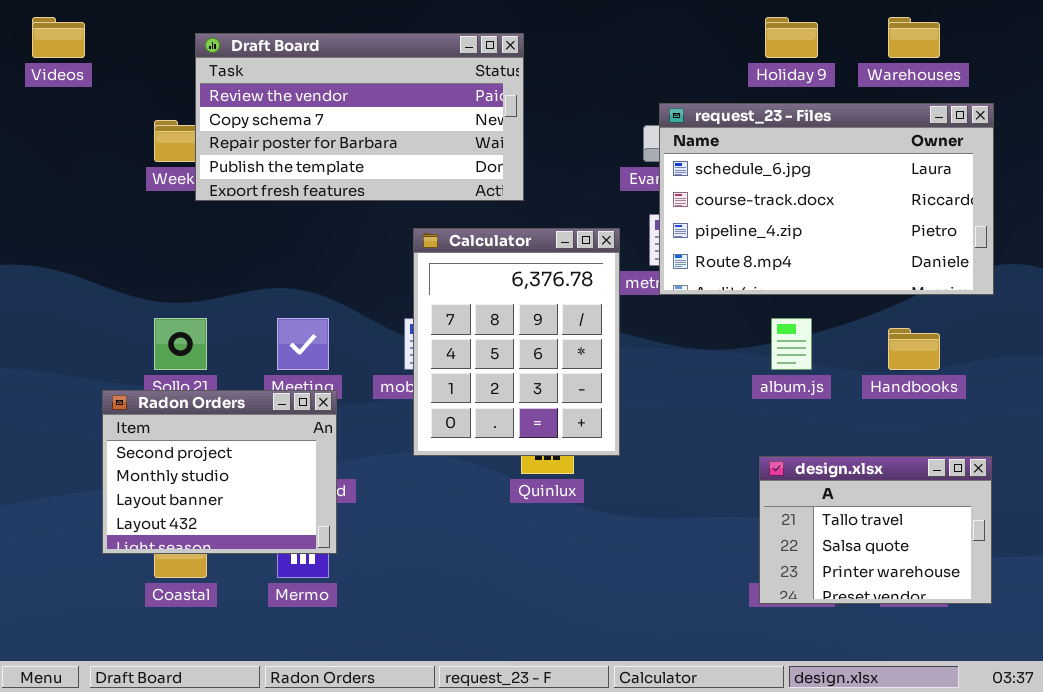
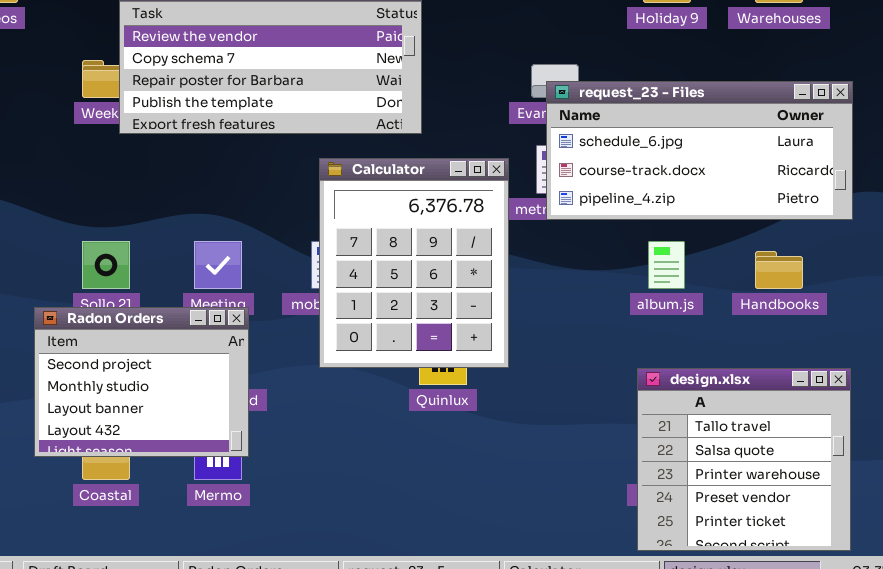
request_23 - Files: [659,103,994,295] -> [546,81,853,220], resized
design.xlsx: [759,456,992,604] -> [637,368,851,551], resized

